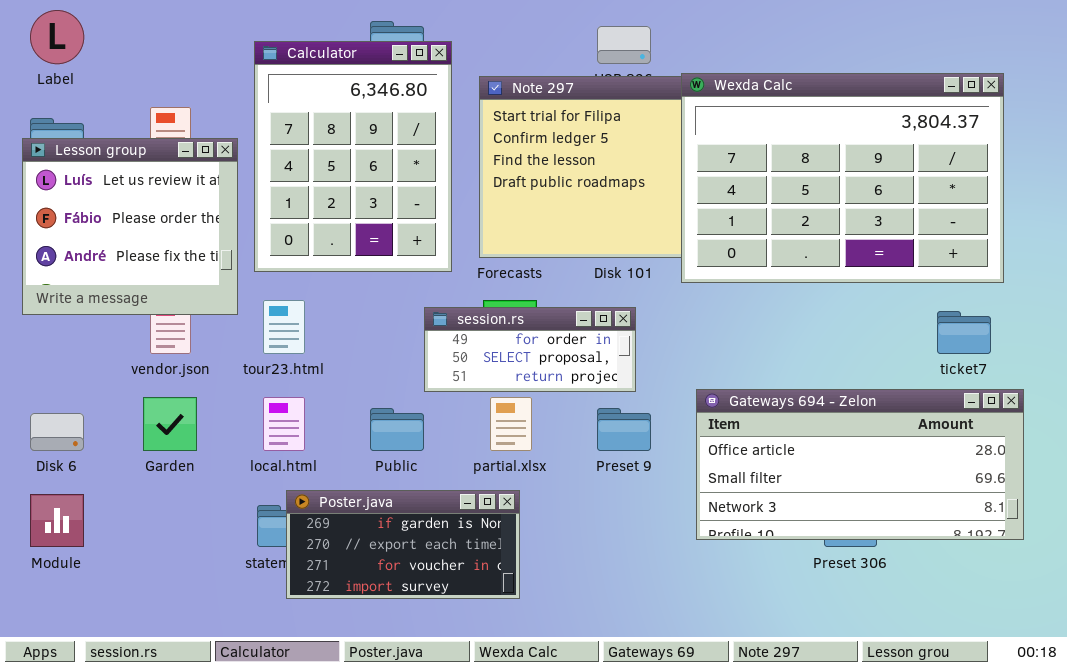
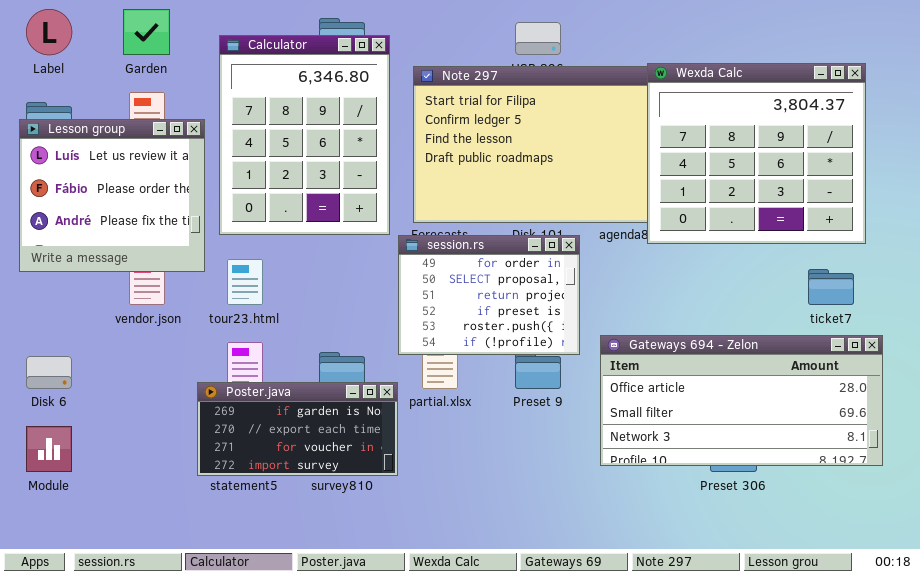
Wexda Calc: [681,73,1004,283] -> [647,63,866,244], resized
session.rs: [424,307,636,392] -> [398,235,580,355], moved, resized
Garden: [143,397,197,451] -> [123,9,170,55], moved
Poster.java: [286,490,520,599] -> [197,382,398,476], moved

